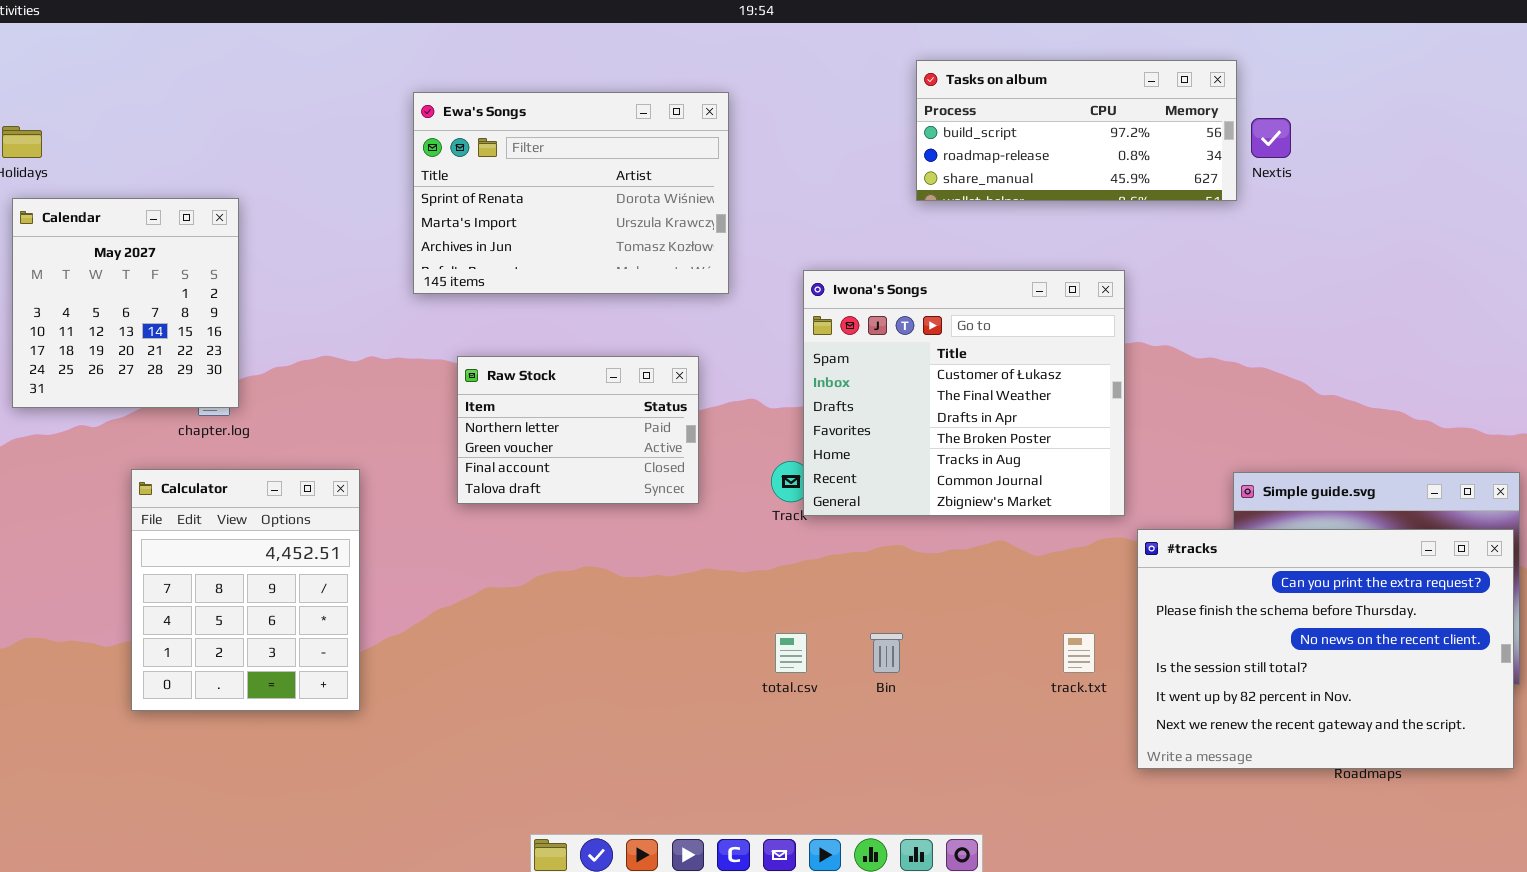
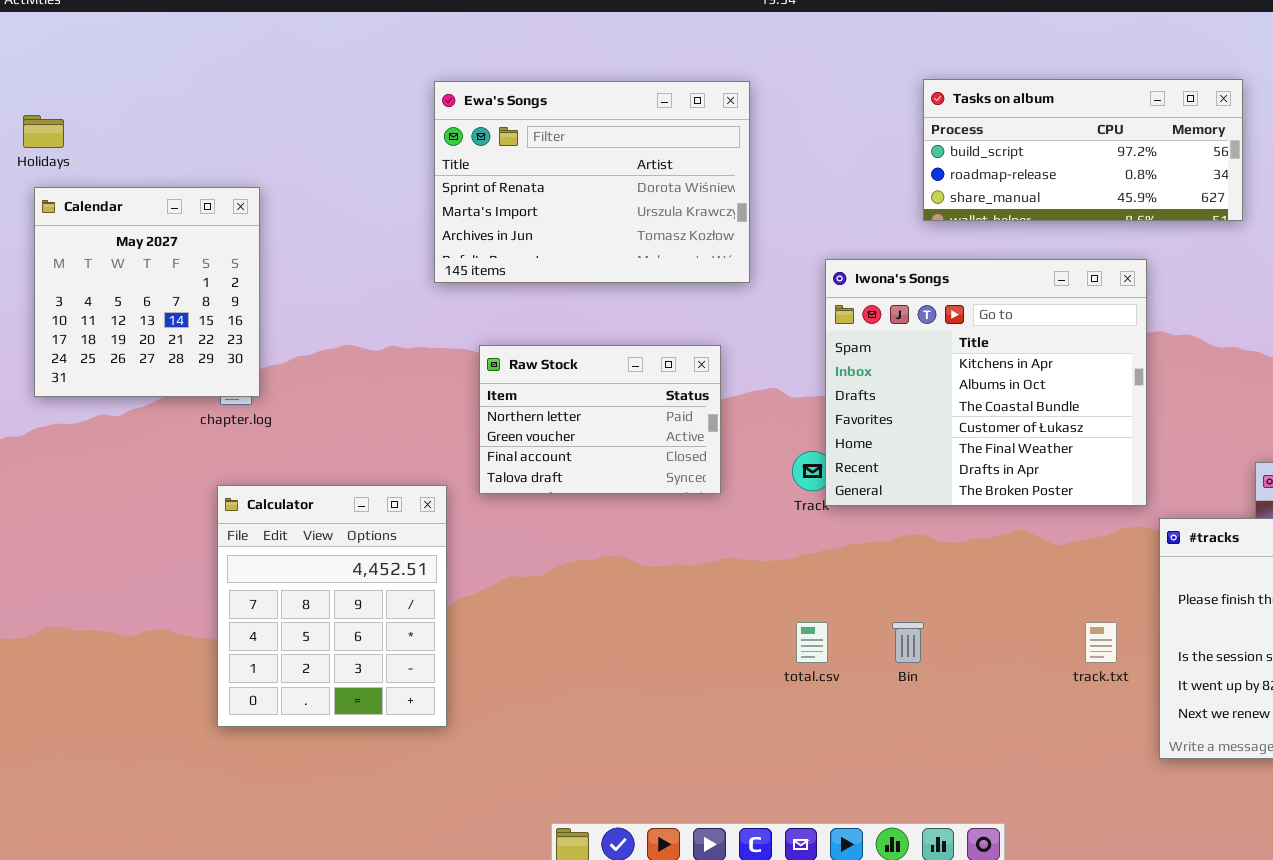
Tasks on album: [916,60,1237,201] -> [923,79,1243,221], moved
Iwona's Songs: [803,270,1125,516] -> [825,259,1147,506], scrolled up 3 rows
Calculator: [131,469,360,711] -> [217,485,447,727], moved

